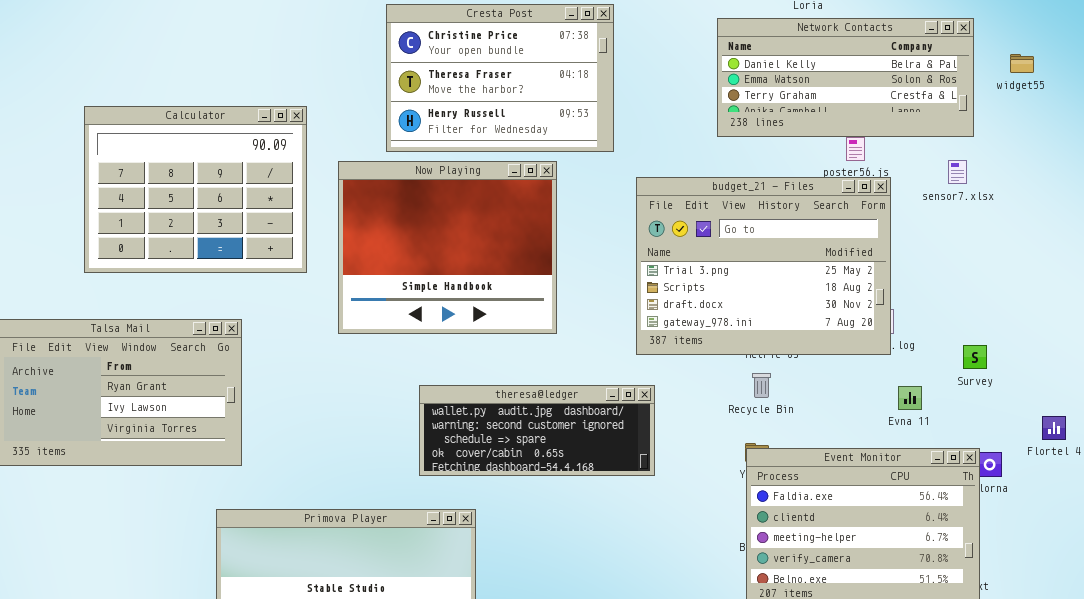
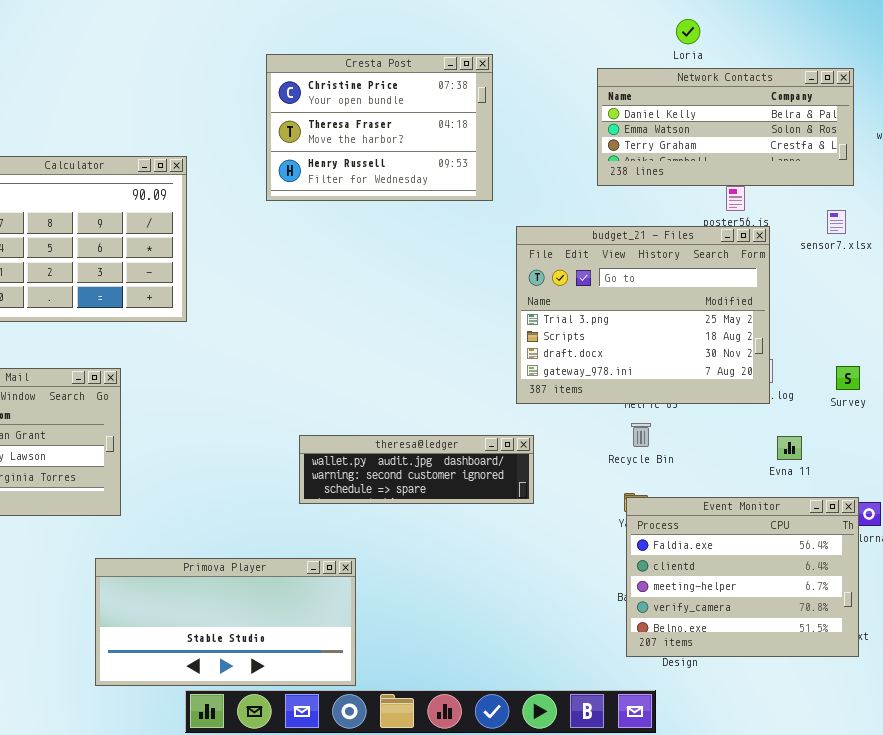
Now Playing: [338,161,557,334] -> none, closed
Survey: [963,345,987,369] -> [836,366,860,390], moved
theresa@ledger: [419,385,655,476] -> [299,435,534,504], resized

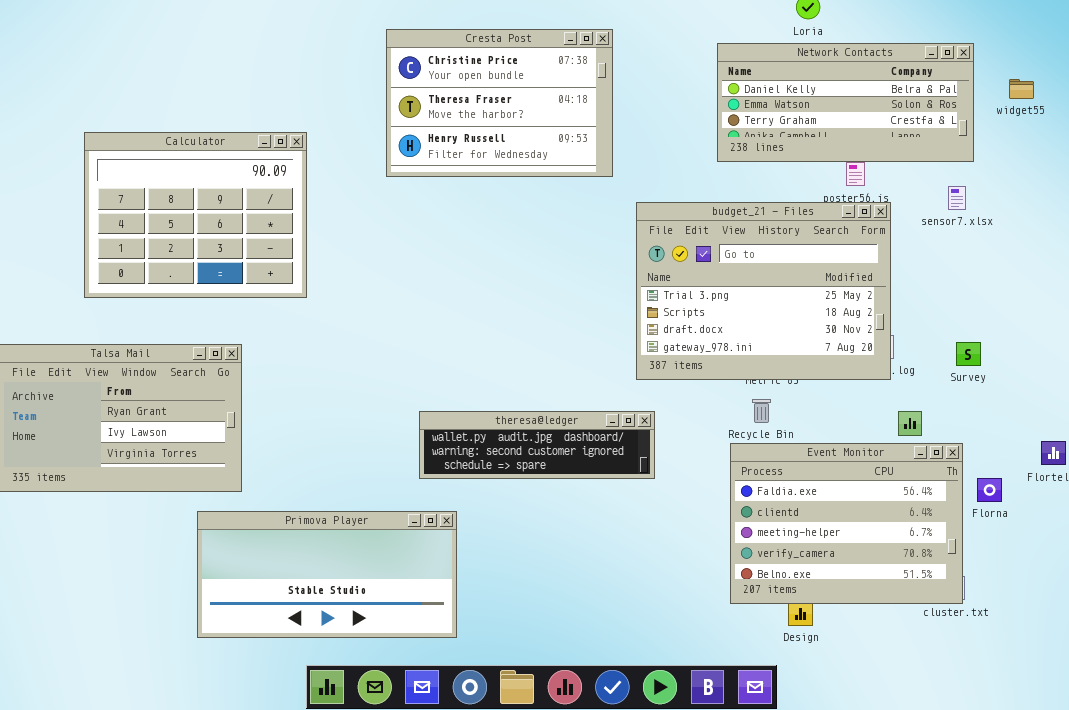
Event Monitor: [626,497,859,657] -> [730,443,963,604], moved
Primova Player: [95,558,356,686] -> [197,511,457,638], moved

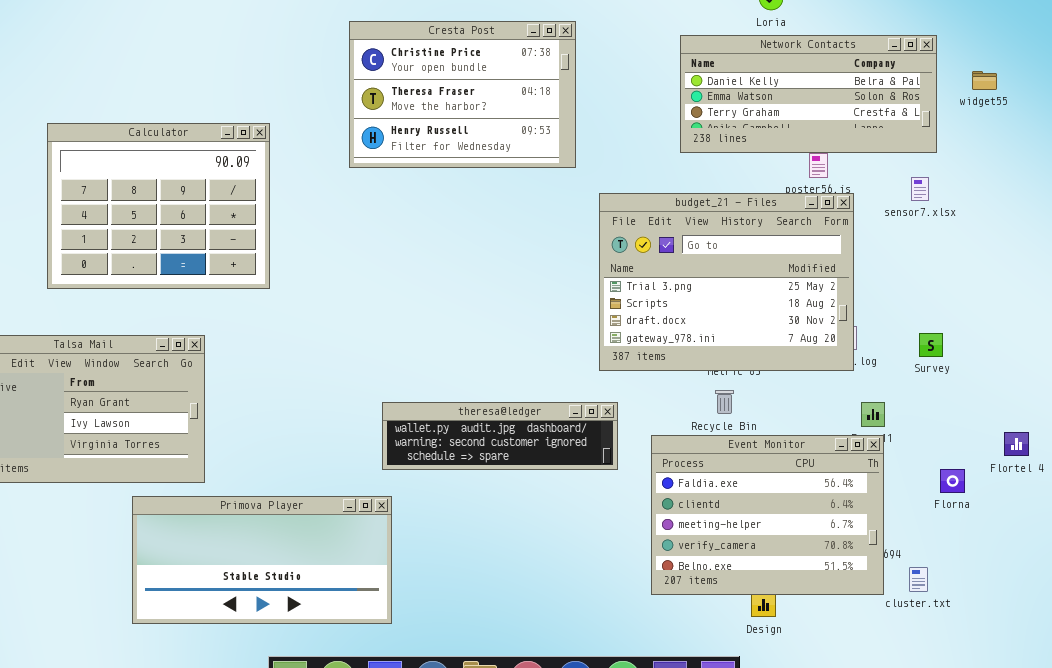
Event Monitor: [730,443,963,604] -> [651,435,884,595], moved
Primova Player: [197,511,457,638] -> [132,496,392,624], moved

